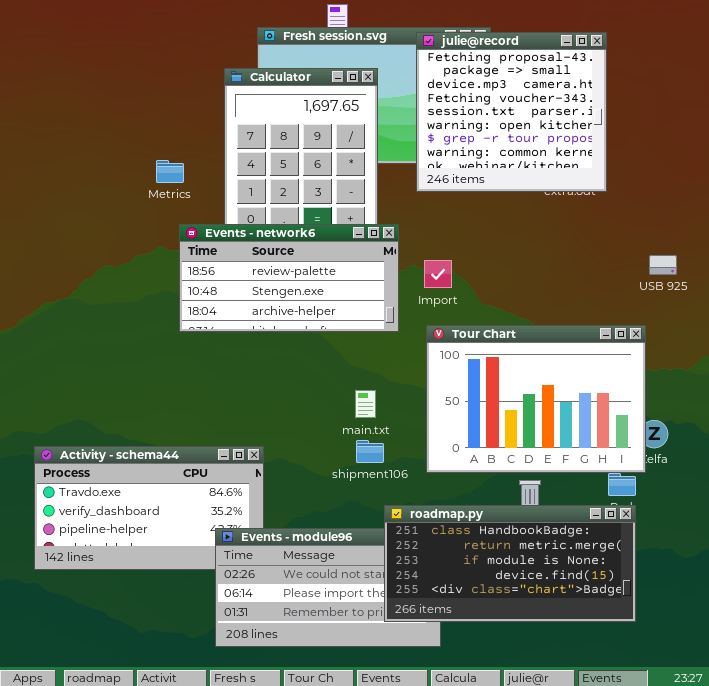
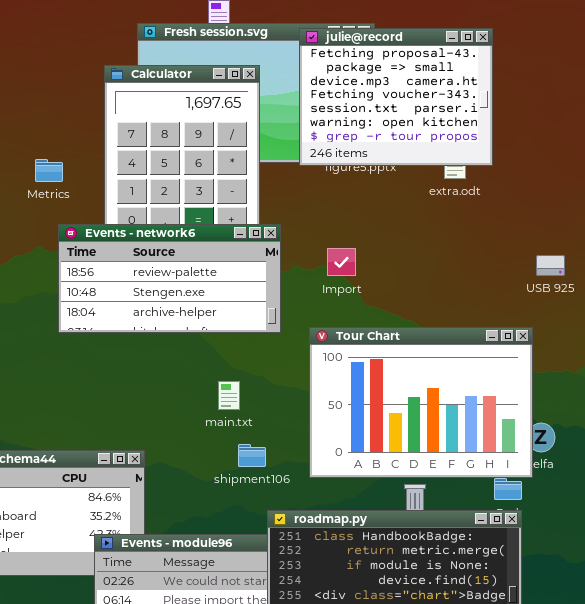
julie@record: [416,32,607,192] -> [299,28,493,166], resized
Import: [424,260,452,288] -> [327,248,356,276], moved
main.txt: [355,390,376,418] -> [218,381,240,410], moved

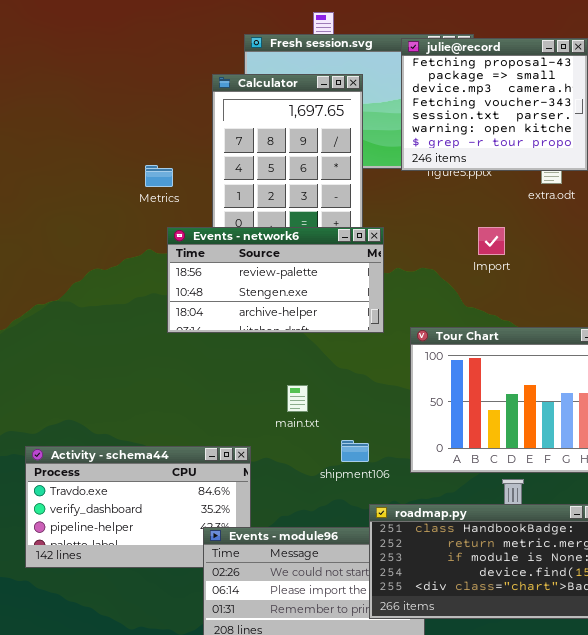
Import: [327,248,356,276] -> [478,227,505,255], moved
main.txt: [218,381,240,410] -> [287,385,308,412], moved

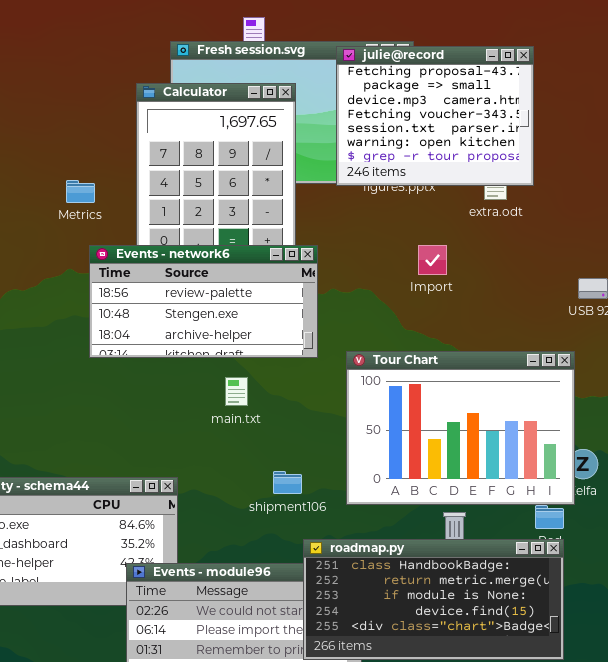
main.txt: [287,385,308,412] -> [225,377,248,406], moved

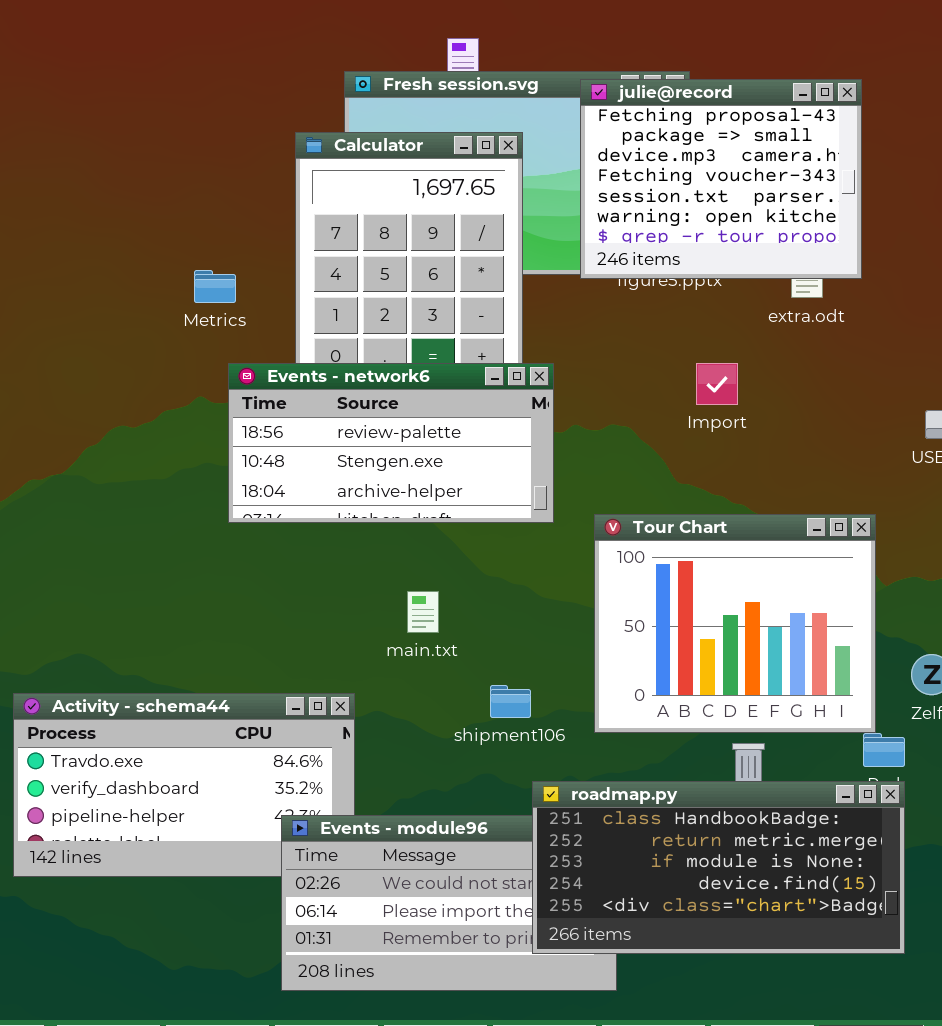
Tour Chart: [346,351,575,505] -> [594,514,876,733], resized
main.txt: [225,377,248,406] -> [407,591,439,633], moved

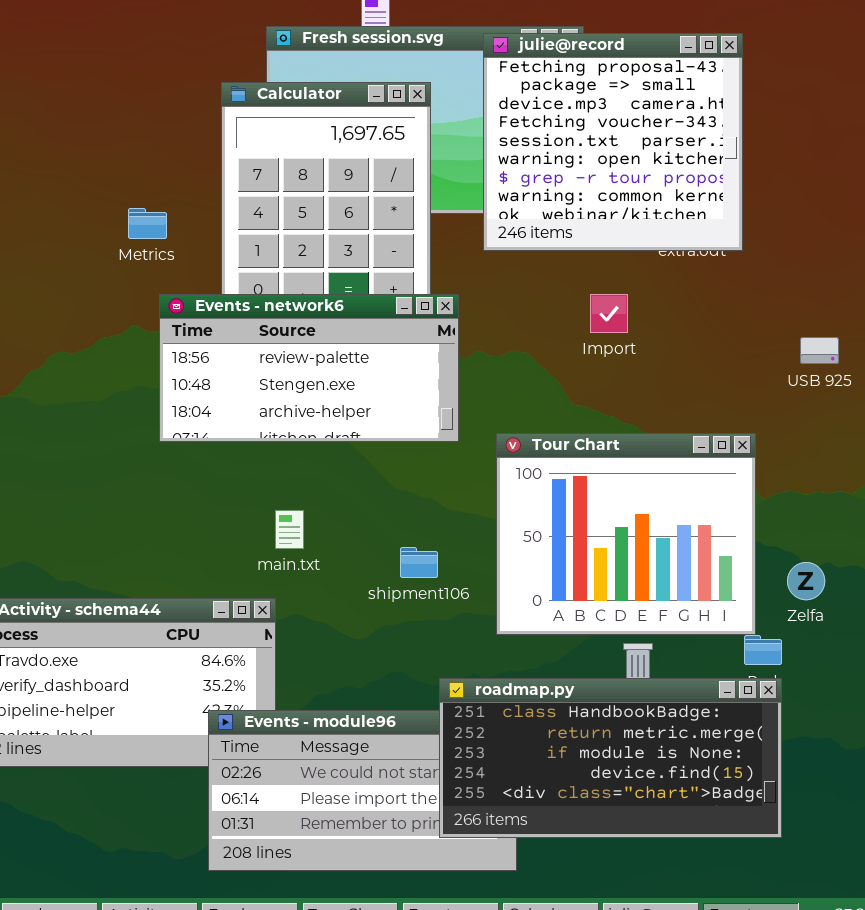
julie@record: [580,79,862,279] -> [483,33,743,251], resized
main.txt: [407,591,439,633] -> [275,510,304,549], moved
shipment106: [490,685,531,718] -> [400,547,438,578], moved

